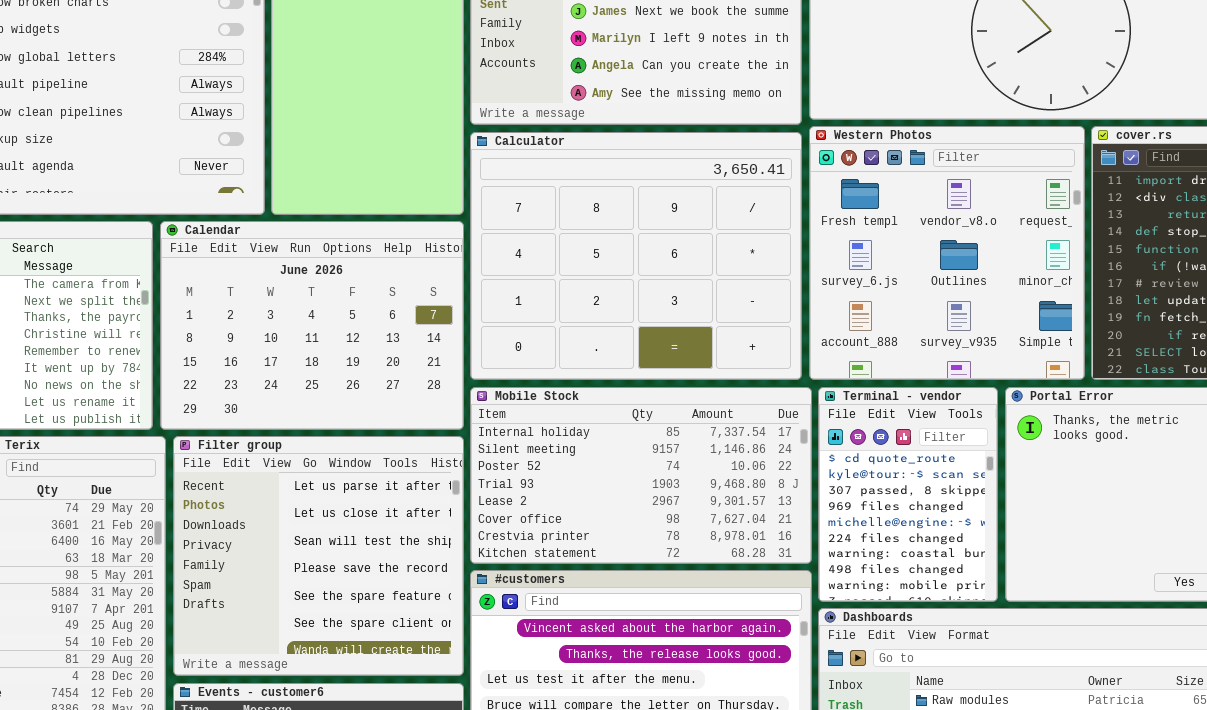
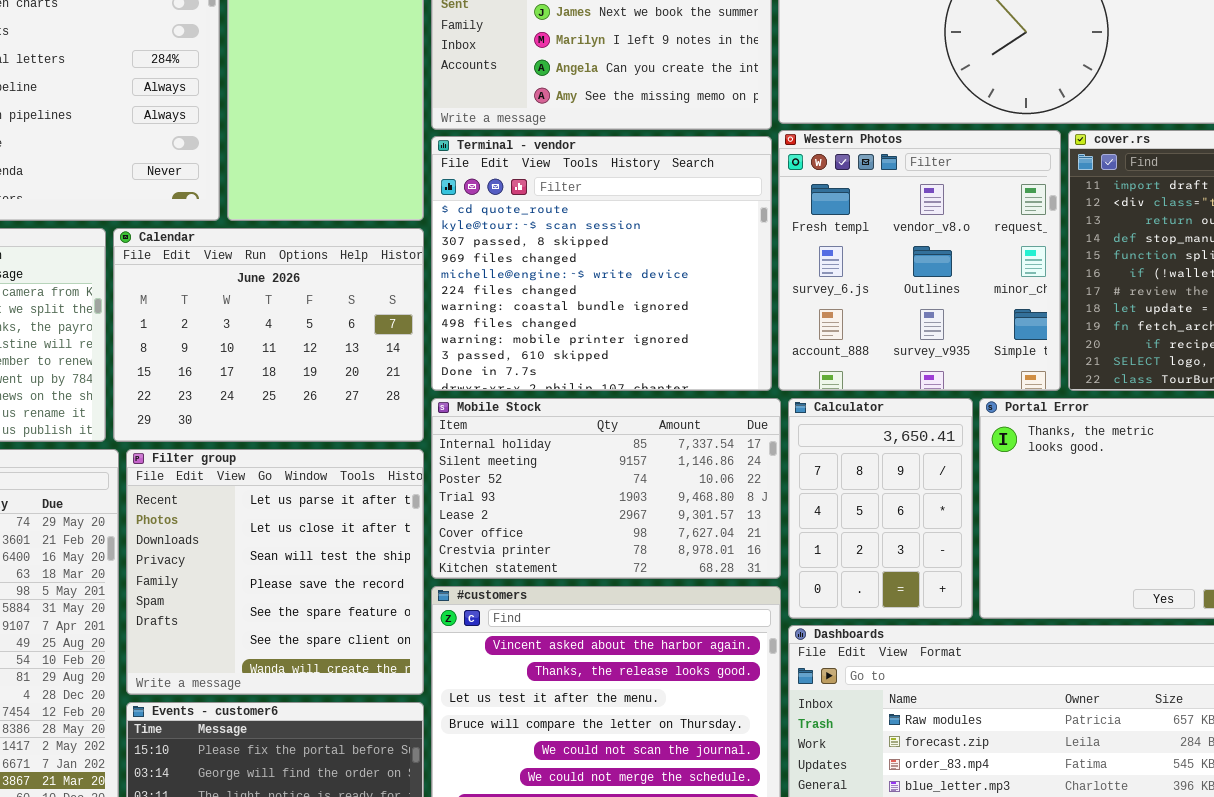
Calculator: [470,132,802,380] -> [788,398,973,619], moved, resized
Terminal - vendor: [818,387,998,602] -> [431,136,772,391], moved, resized

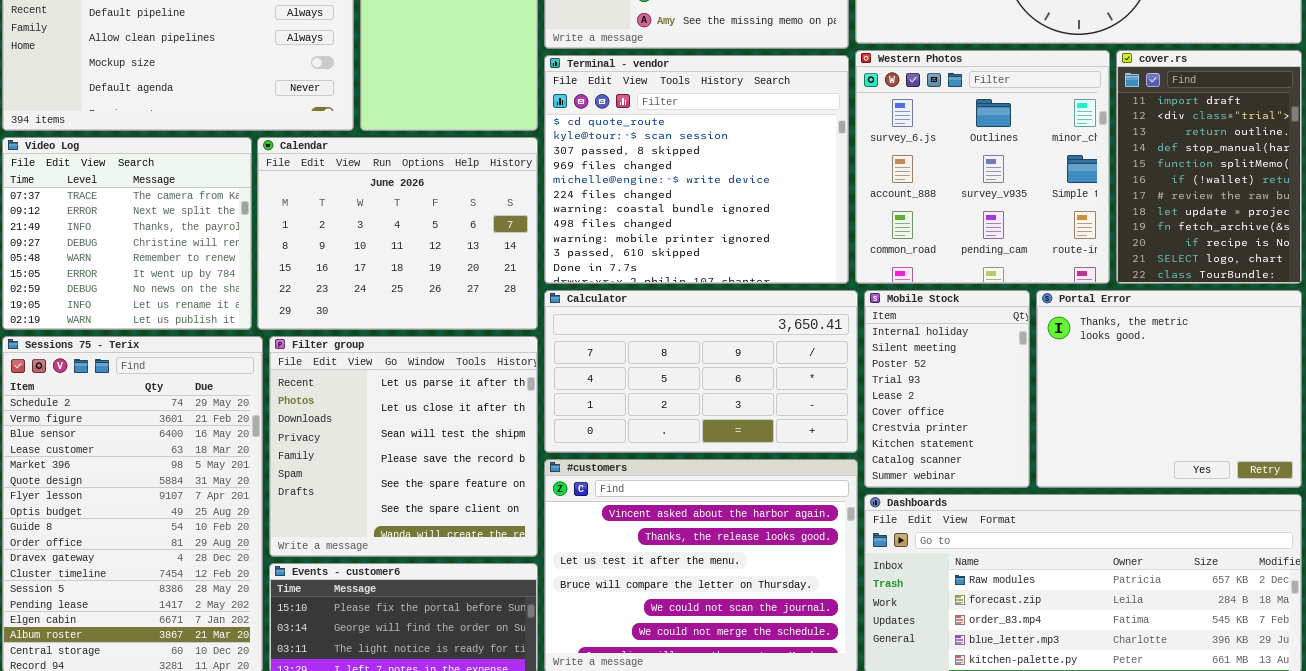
Western Photos: [778,130,1061,391] -> [855,50,1110,284], scrolled down 1 row
Mobile Stock: [431,398,781,579] -> [864,290,1030,488], moved, resized
Calculator: [788,398,973,619] -> [544,290,858,453], moved, resized

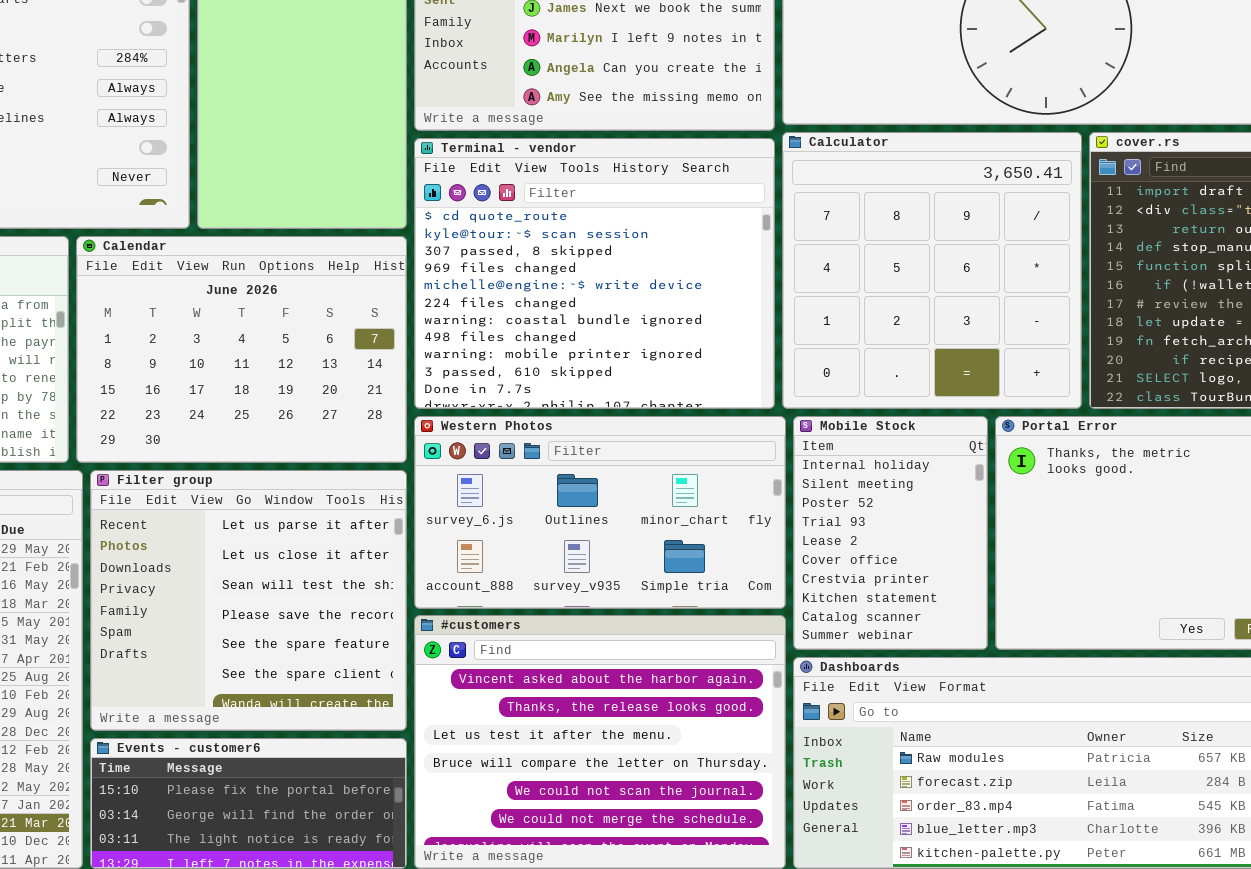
Western Photos: [855,50,1110,284] -> [414,416,786,609], moved, resized
Calculator: [544,290,858,453] -> [782,132,1082,409], moved, resized

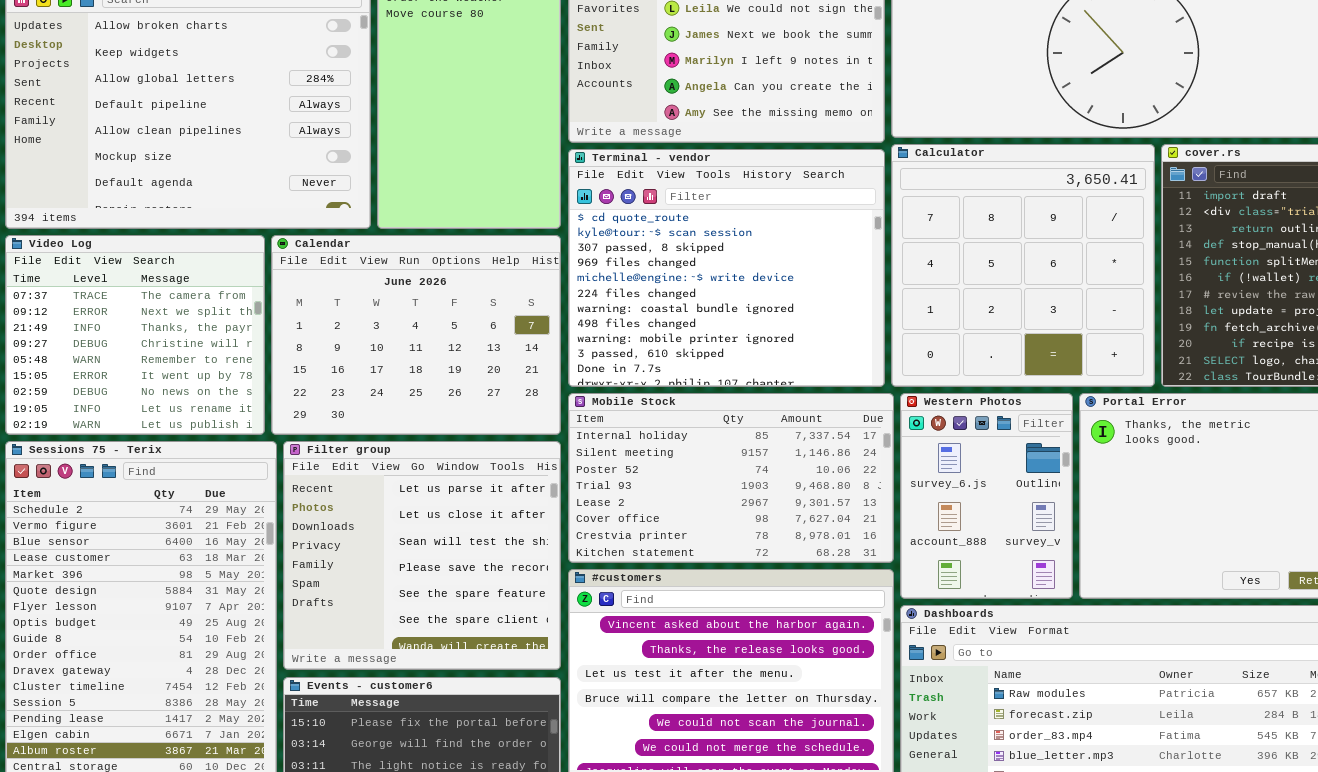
Western Photos: [414,416,786,609] -> [900,393,1073,599], moved, resized
Mobile Stock: [793,416,988,650] -> [568,393,894,563], moved, resized

